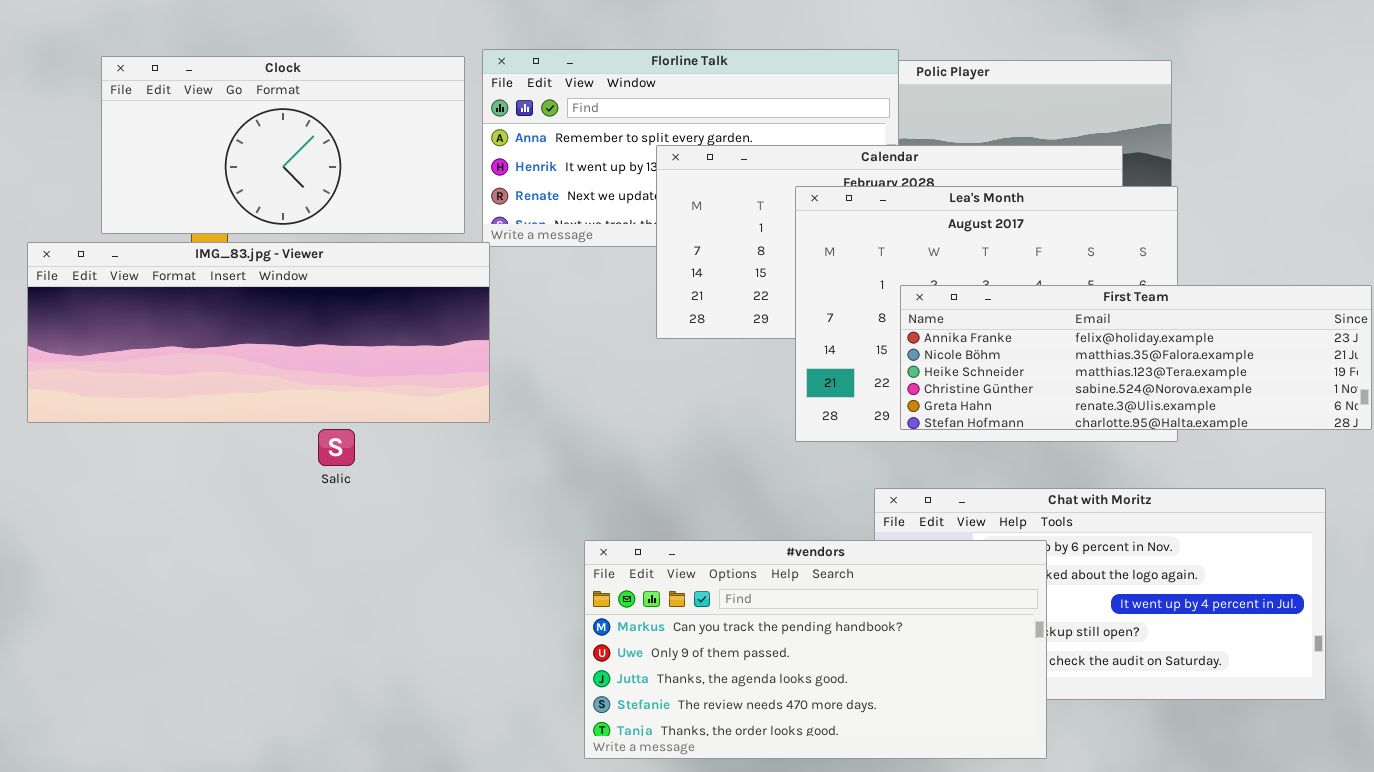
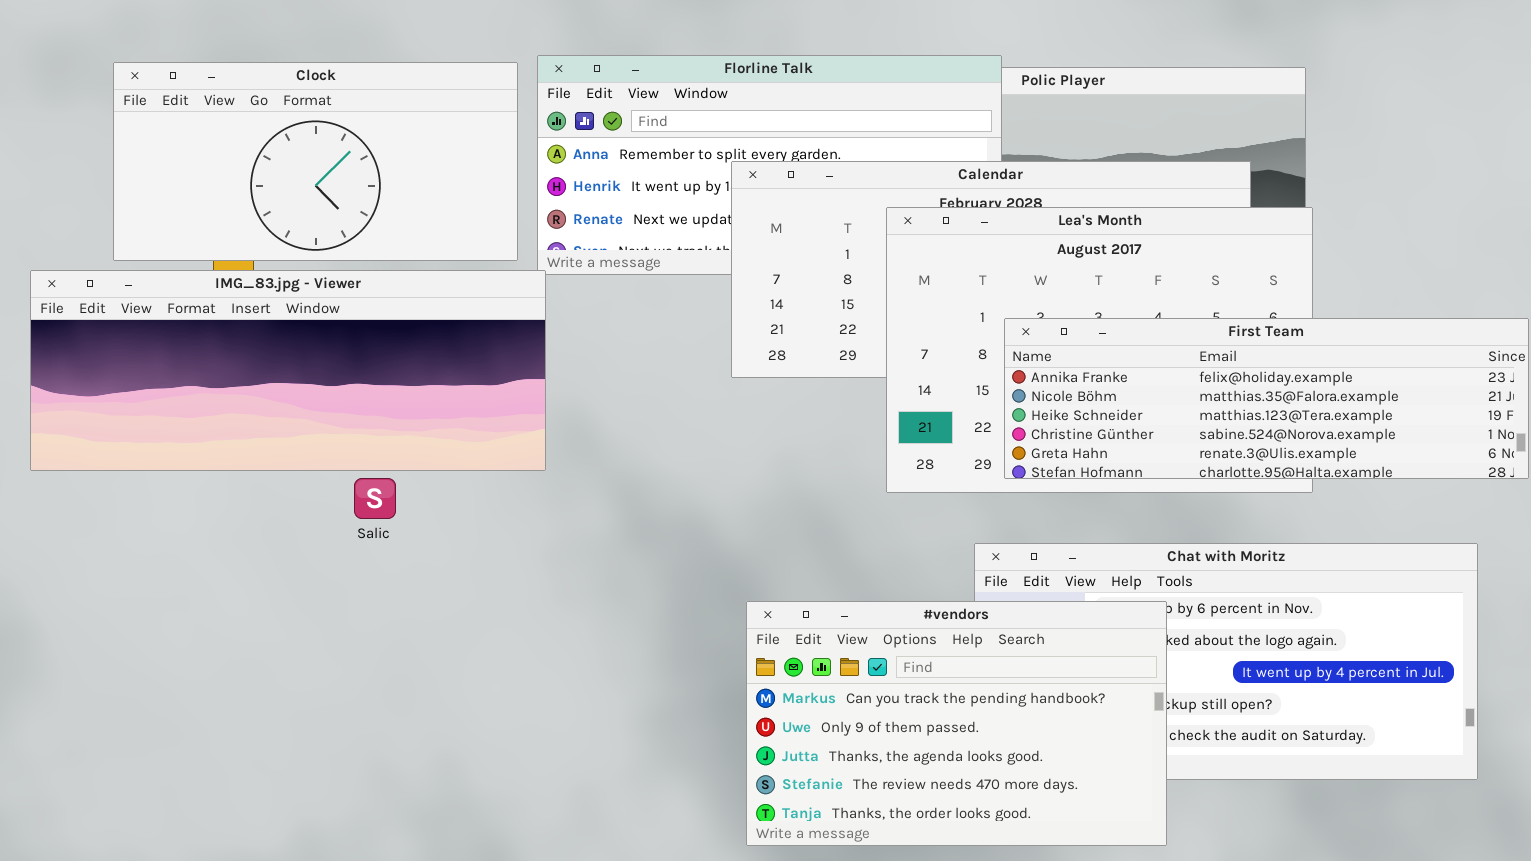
#vendors: [584,540,1047,759] -> [746,601,1167,846], resized

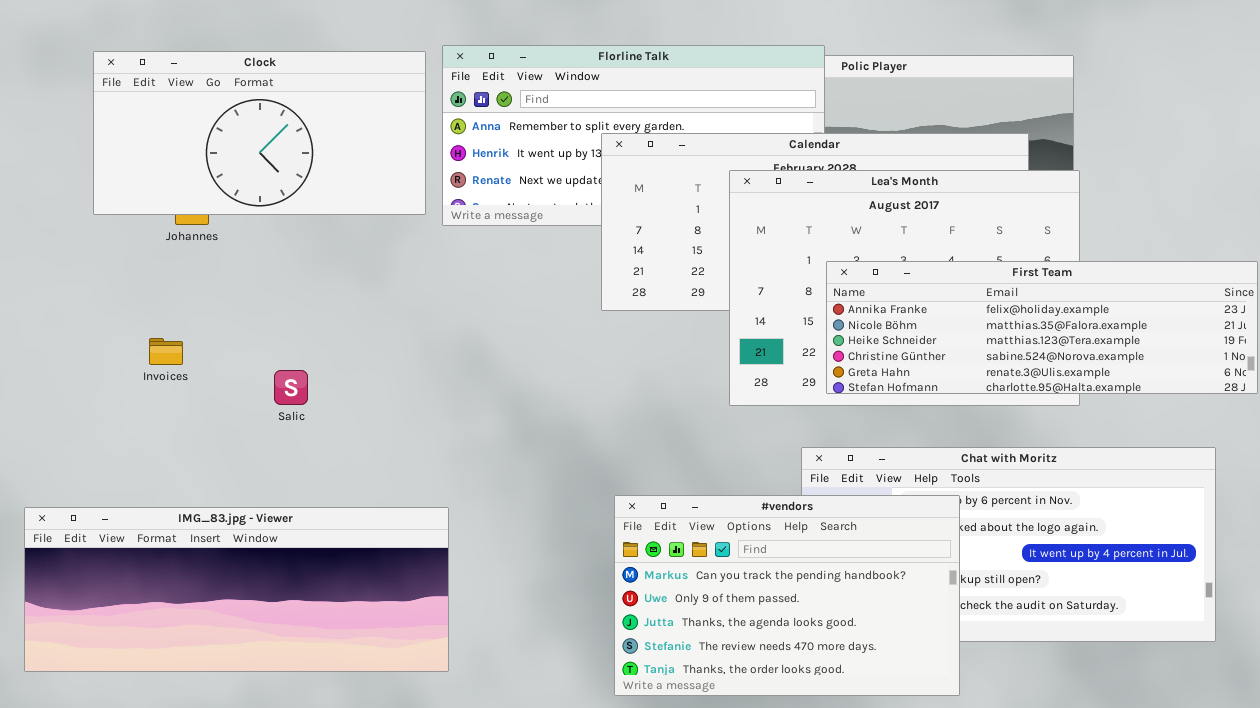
IMG_83.jpg - Viewer: [30,270,546,471] -> [24,507,449,672], moved
Salic: [354,478,396,519] -> [274,370,308,405], moved

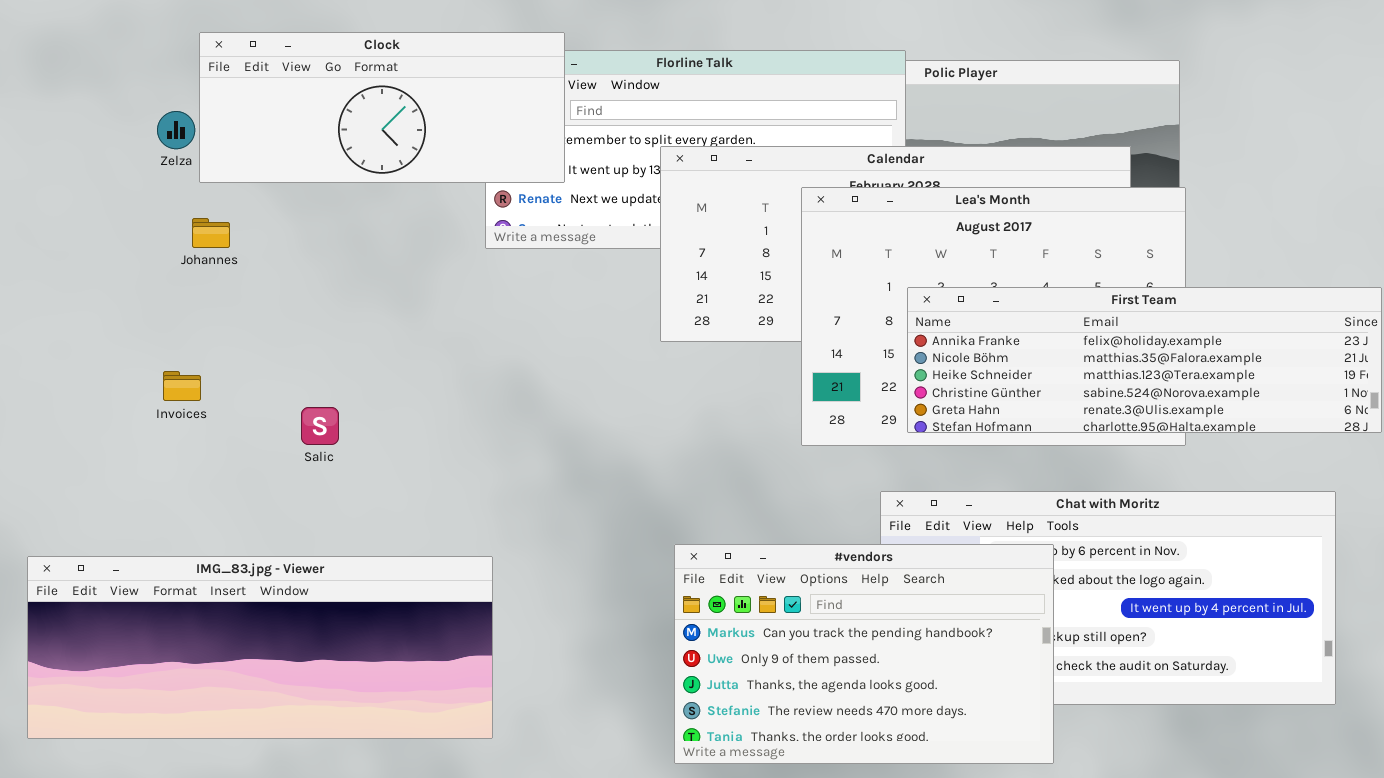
Clock: [93,51,426,215] -> [199,32,565,183], moved, resized

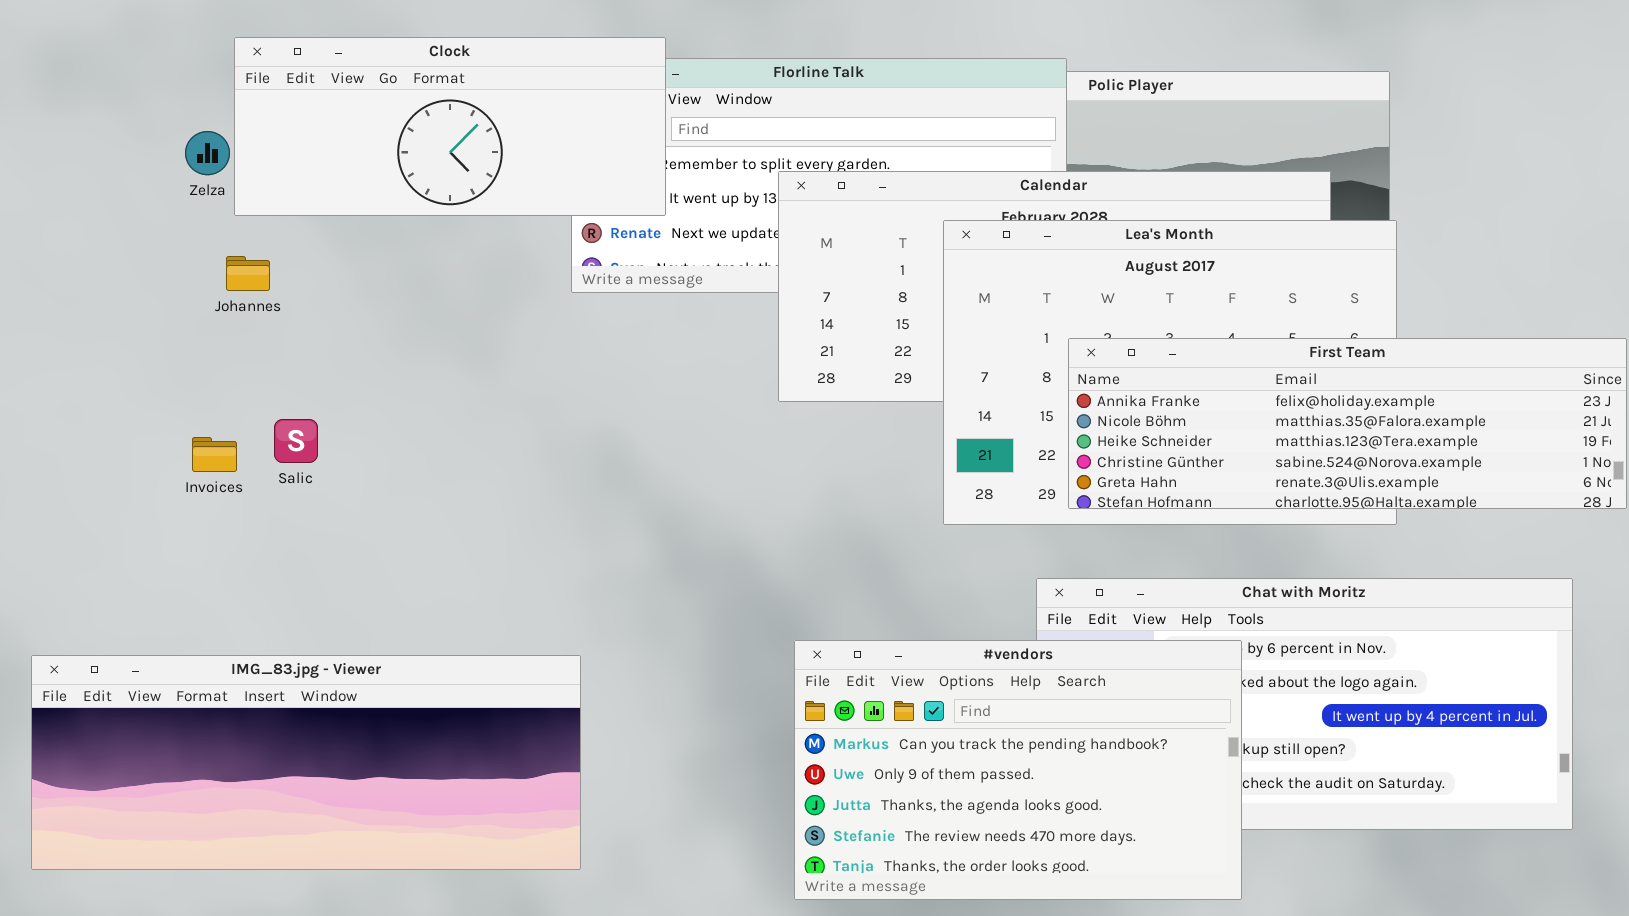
Salic: [301,407,339,445] -> [274,419,318,463], moved

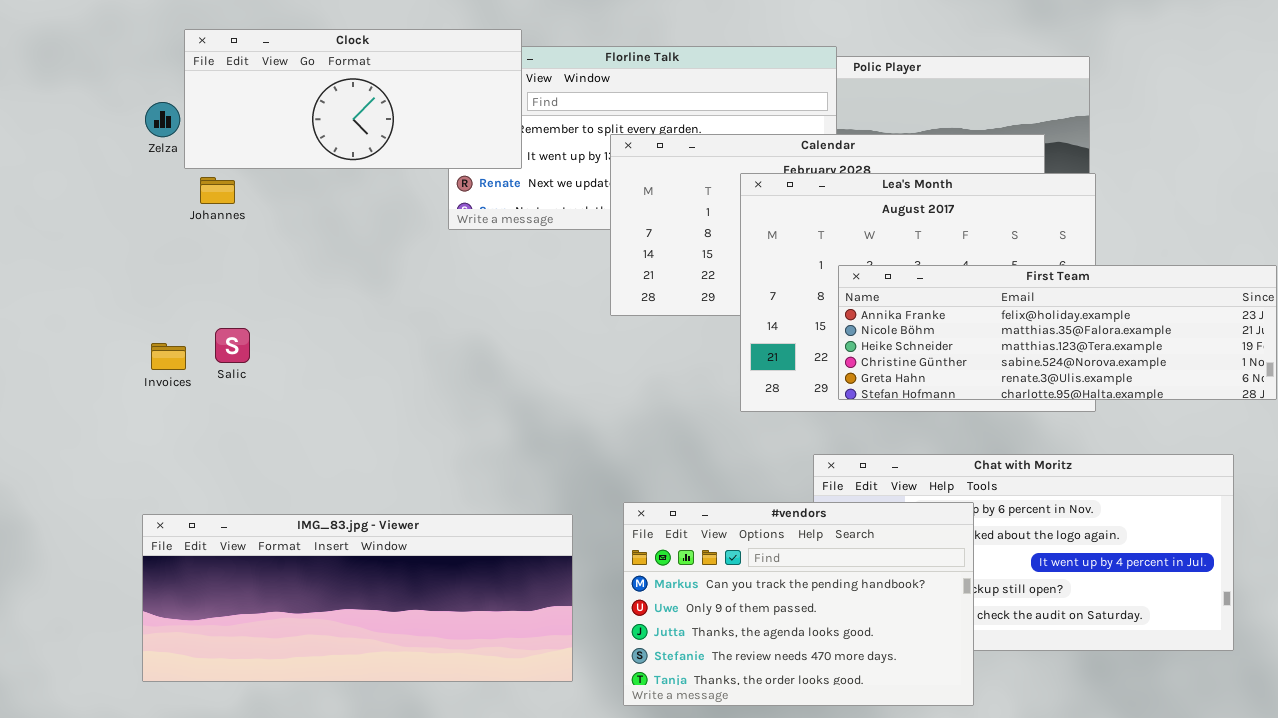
Johannes: [226,256,270,291] -> [200,177,235,204], moved
IMG_83.jpg - Viewer: [31,655,581,870] -> [142,514,573,682], moved

